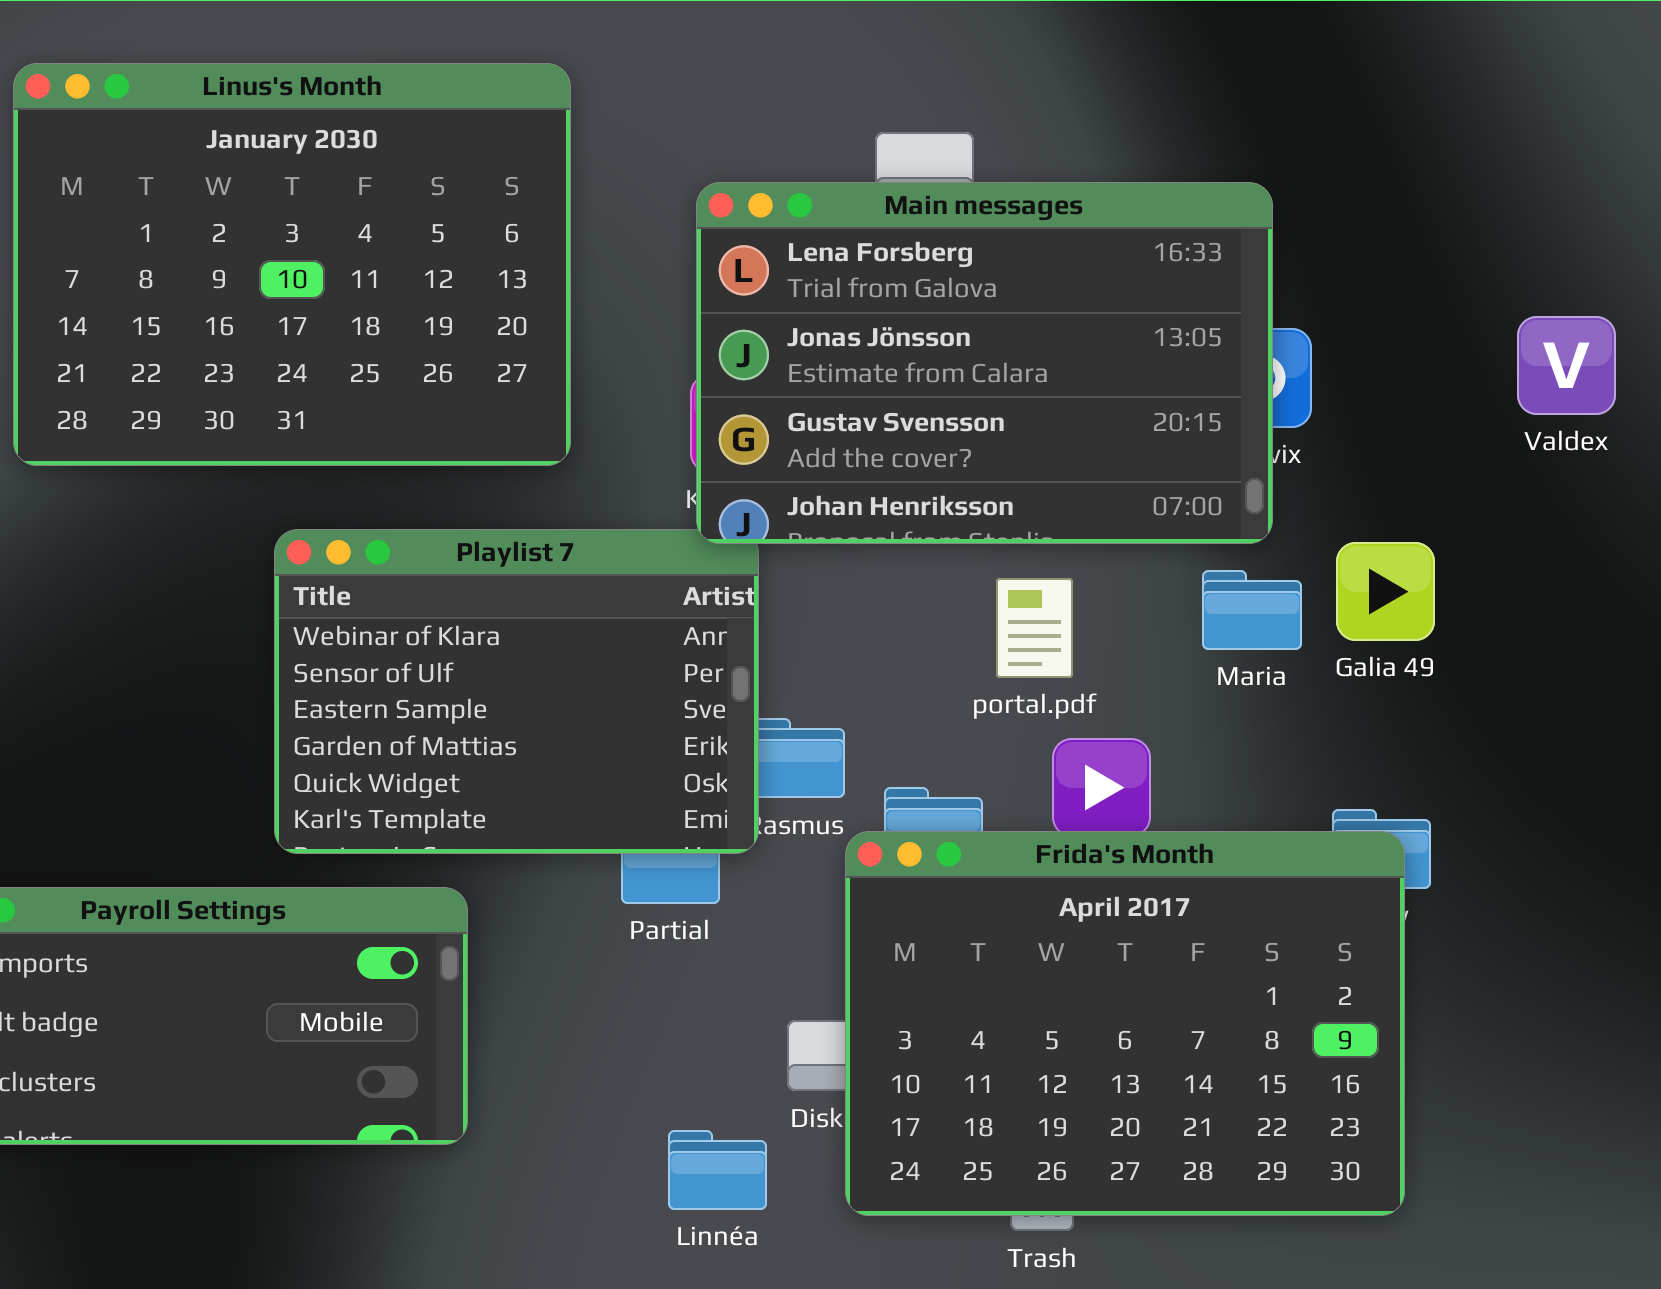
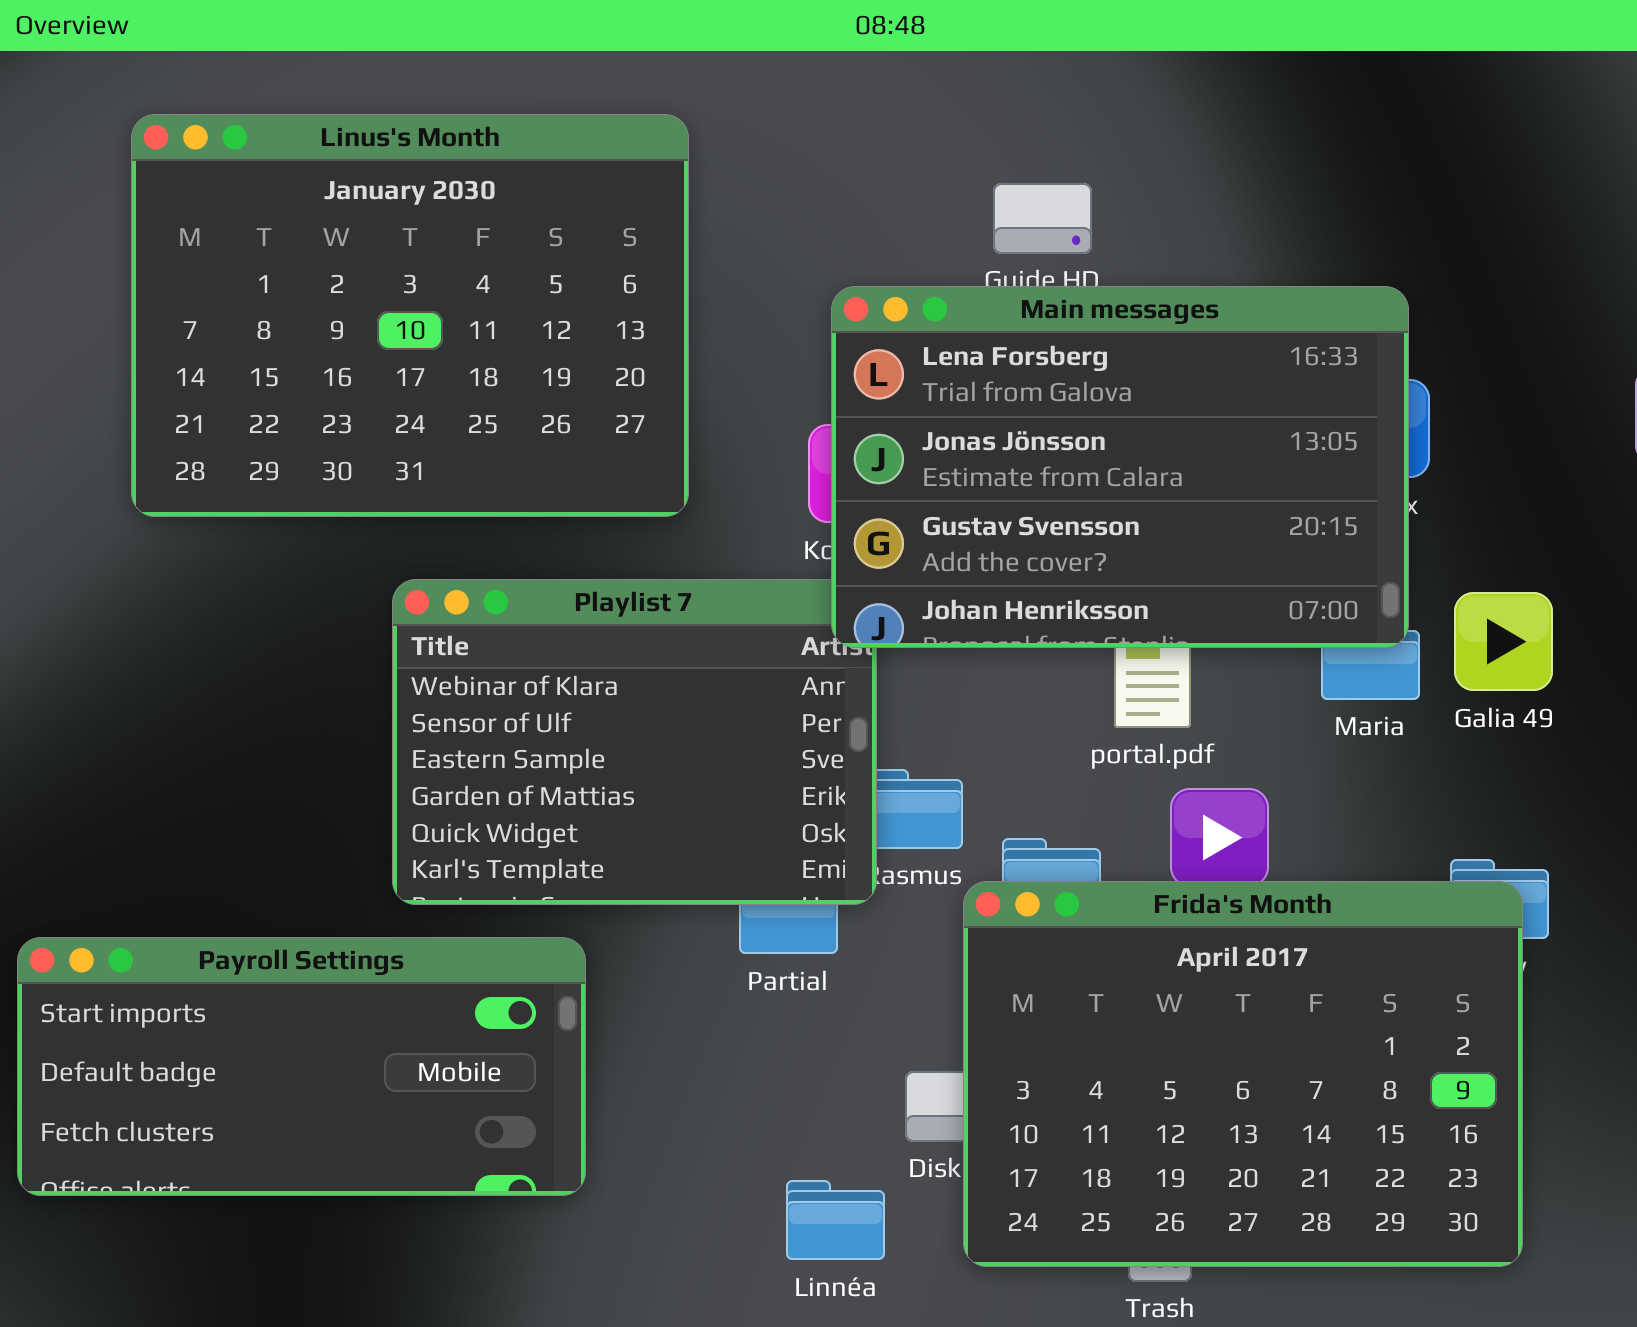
Main messages: [696,182,1273,544] -> [831,286,1409,648], moved

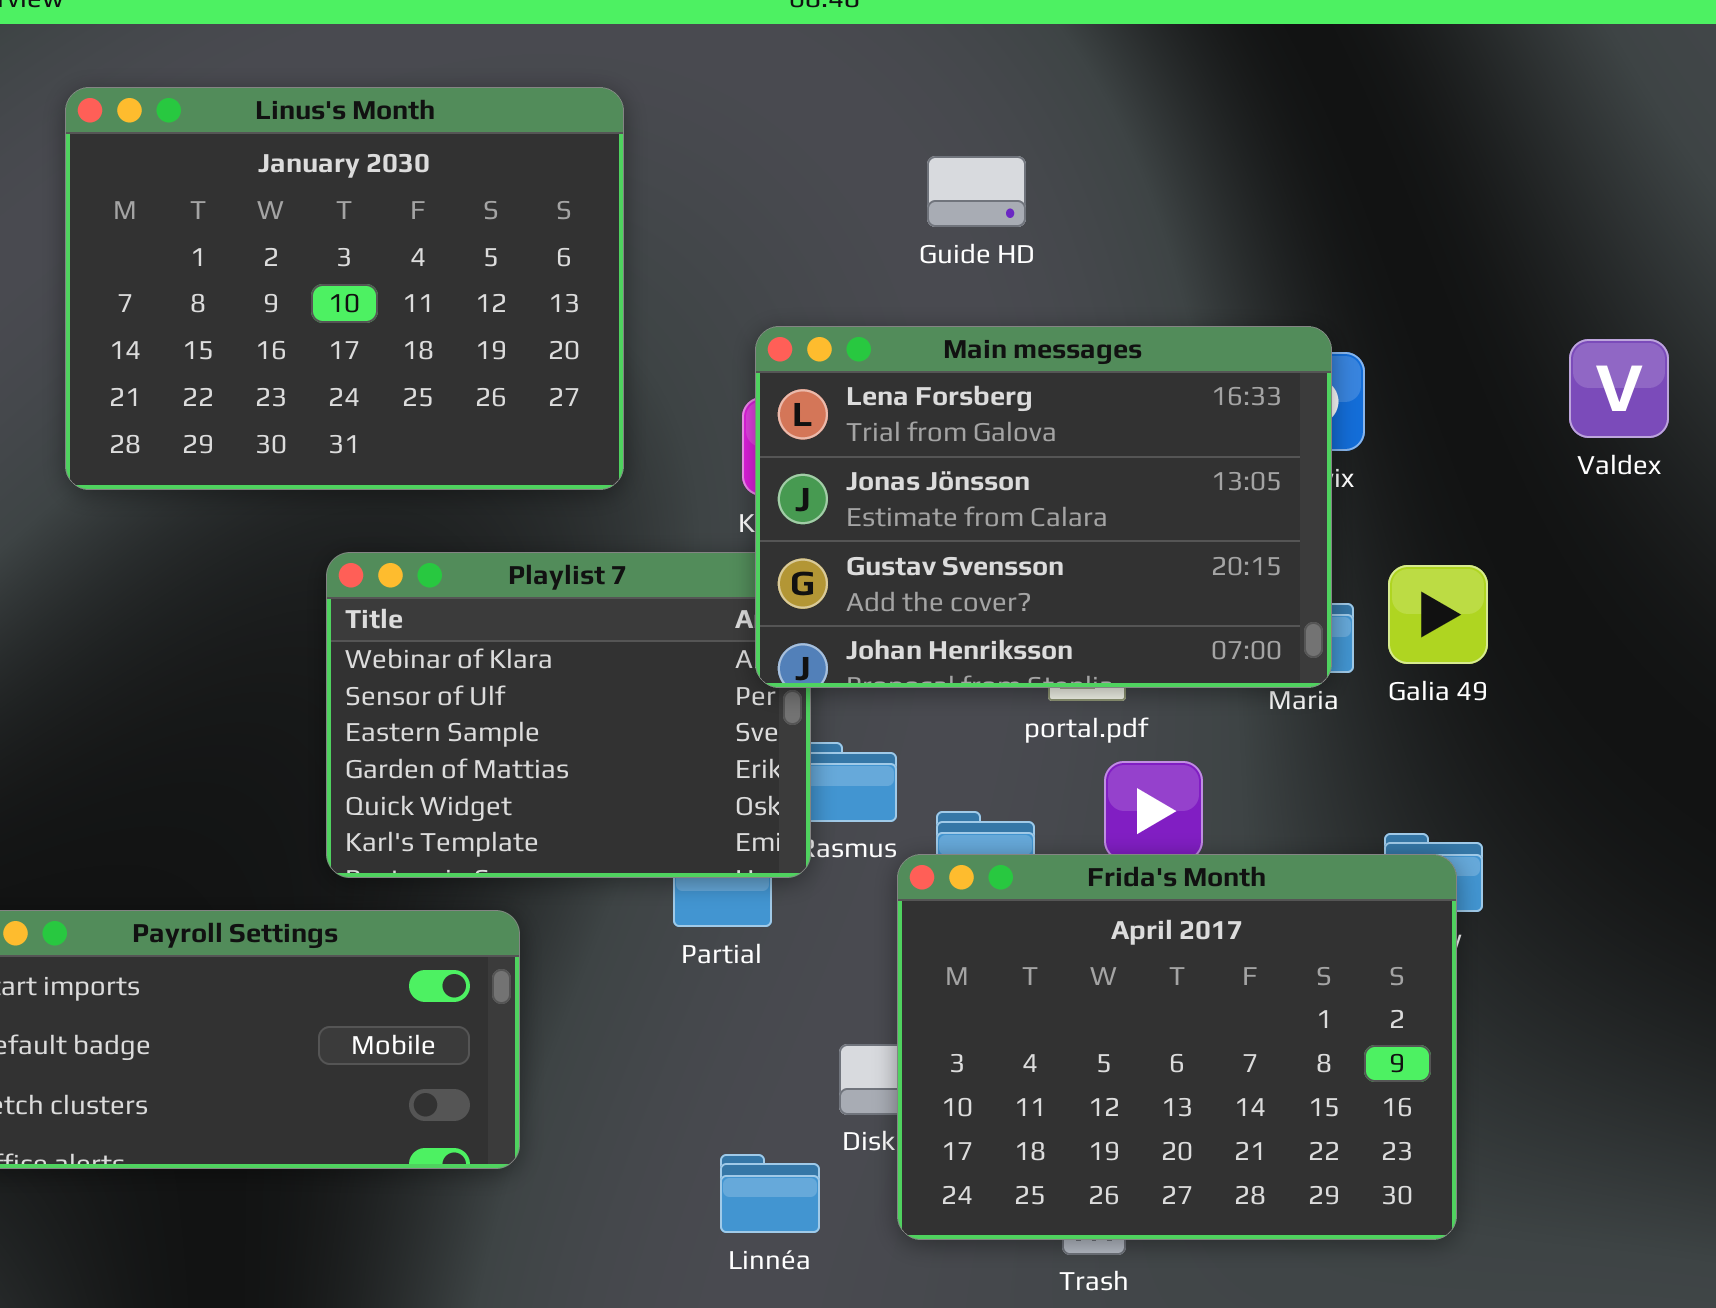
Main messages: [831,286,1409,648] -> [755,326,1332,688], moved

